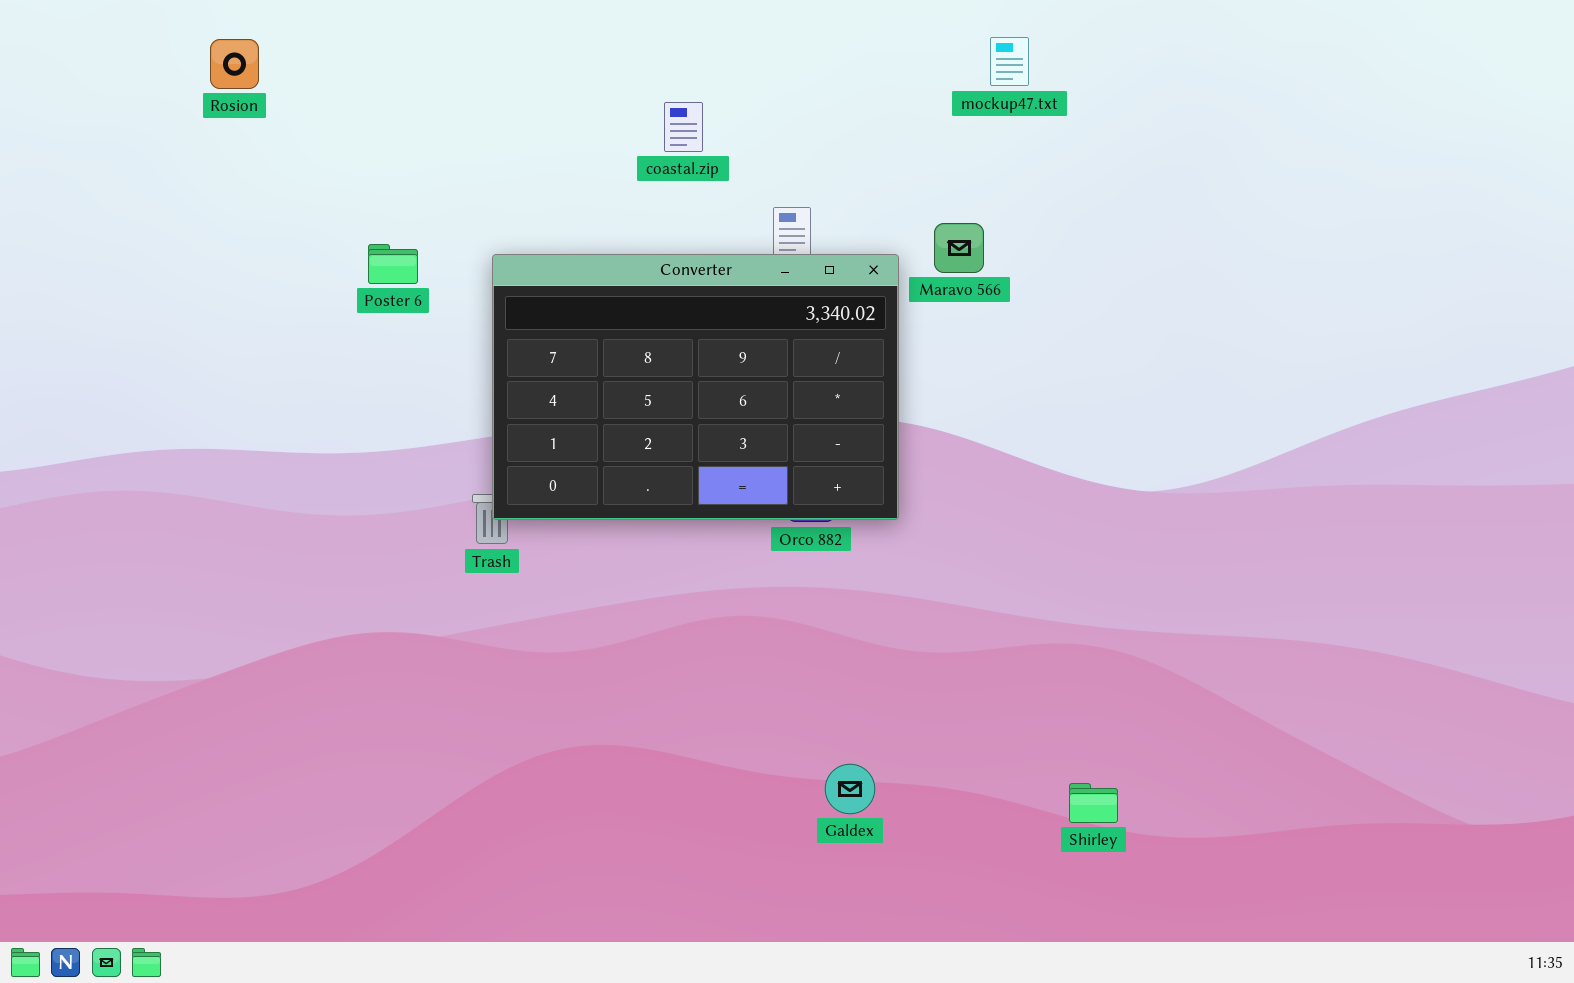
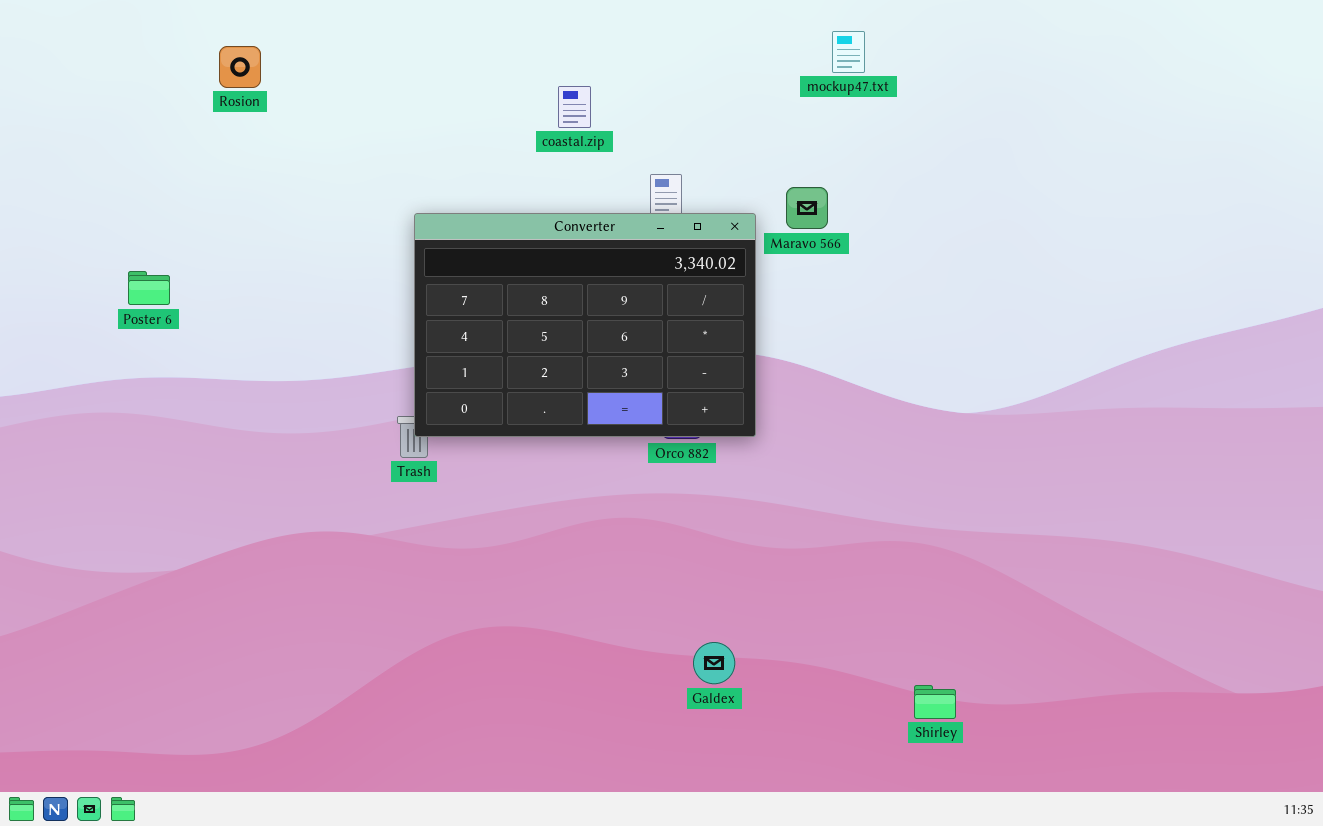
Rosion: [210,39,259,89] -> [219,46,261,88], moved
Poster 6: [368,244,418,284] -> [128,271,170,305], moved
Shirley: [1069,783,1118,823] -> [914,685,956,719], moved

